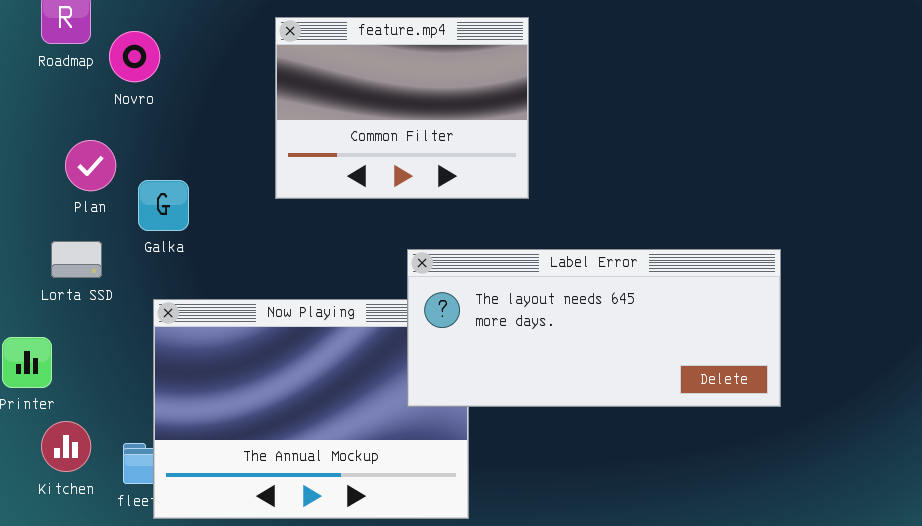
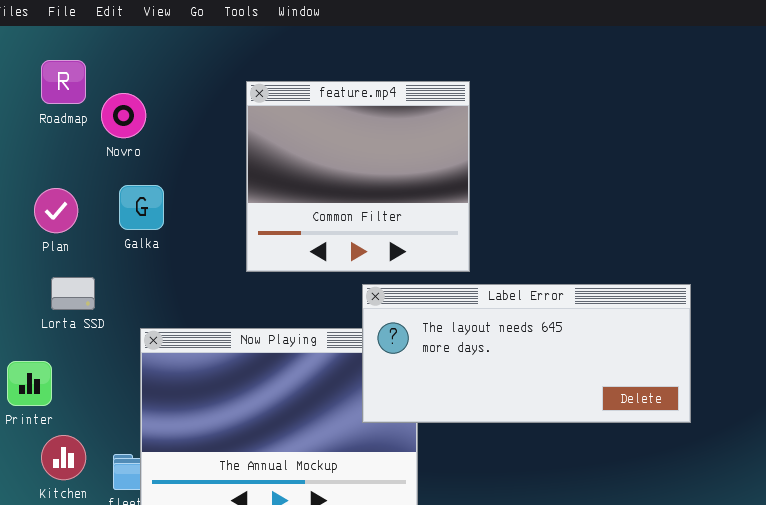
feature.mp4: [275,17,529,199] -> [246,81,470,272], resized
Plan: [65,140,116,191] -> [34,188,78,233], moved
Galka: [138,180,189,231] -> [119,185,164,230], moved

